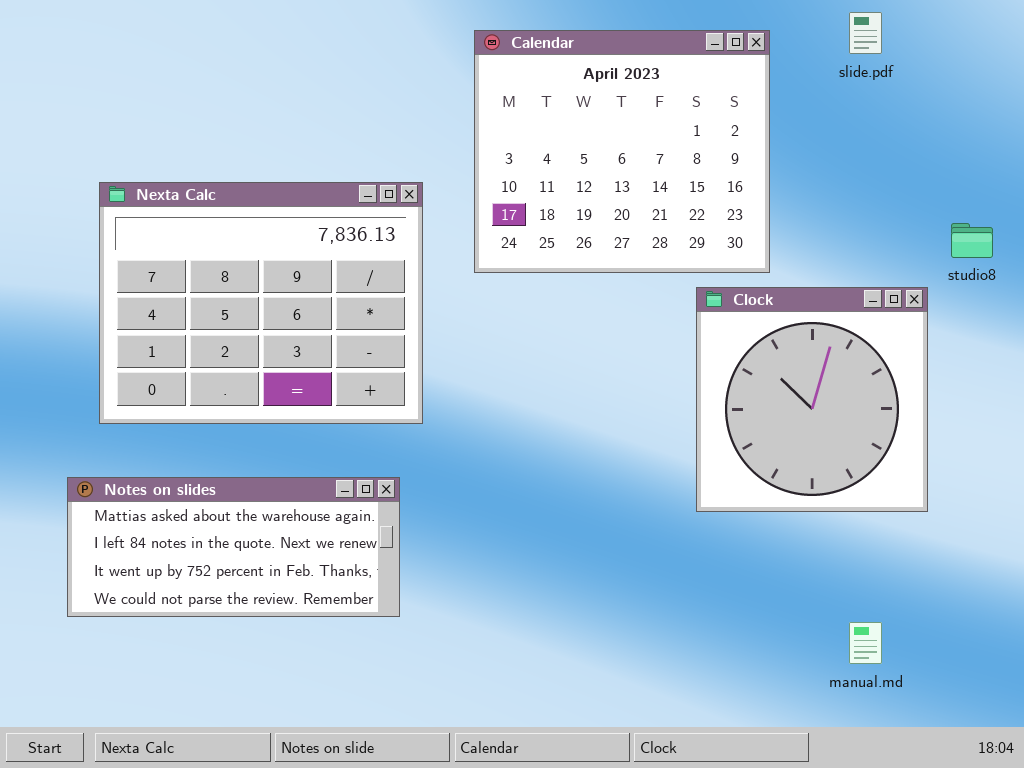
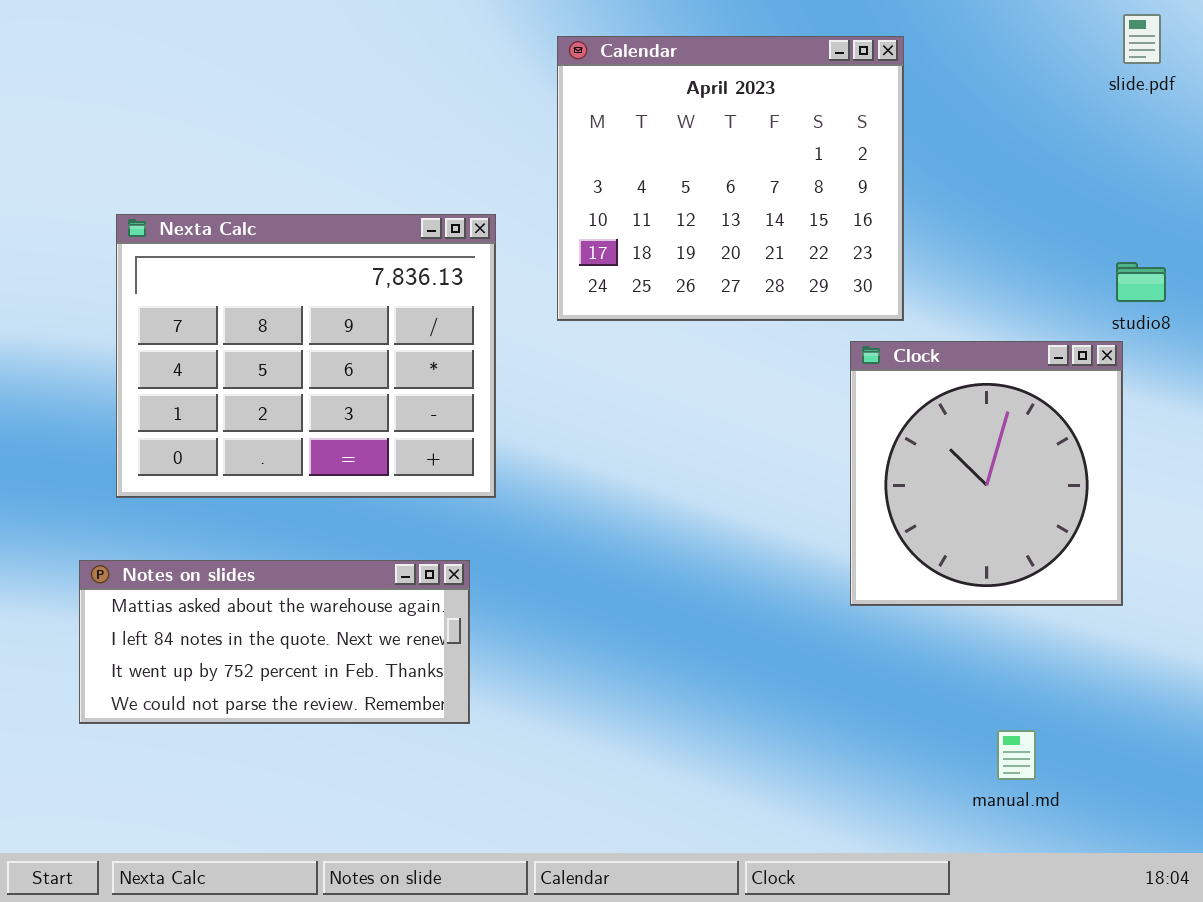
slide.pdf: [849,12,882,54] -> [1123,14,1161,64], moved
Clock: [696,287,928,512] -> [850,341,1123,606], moved

